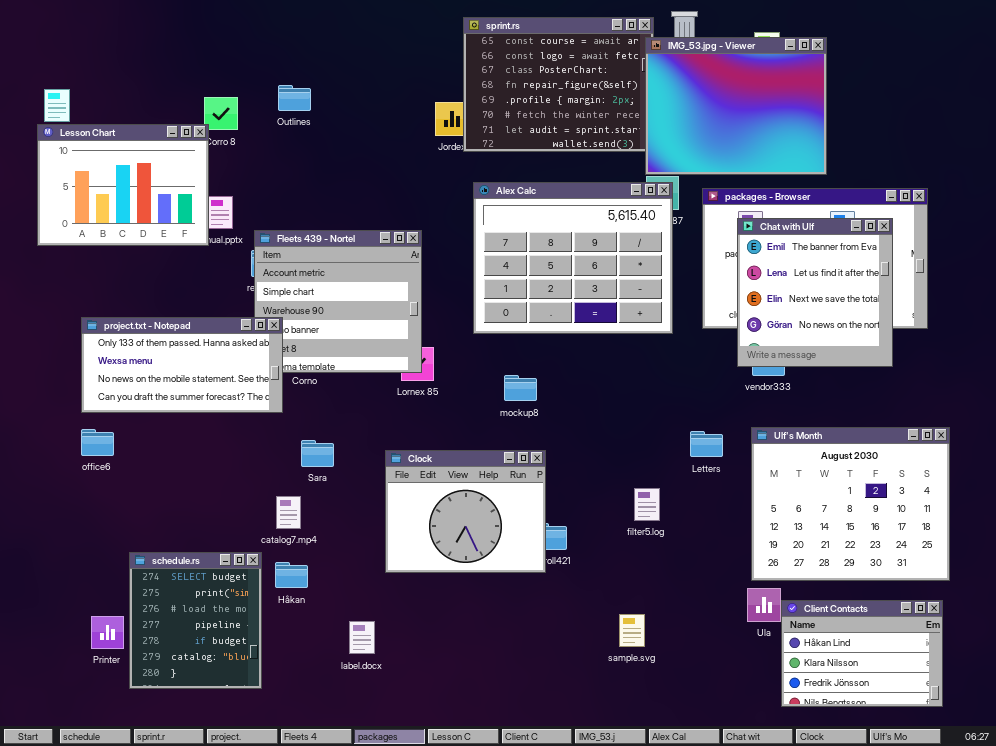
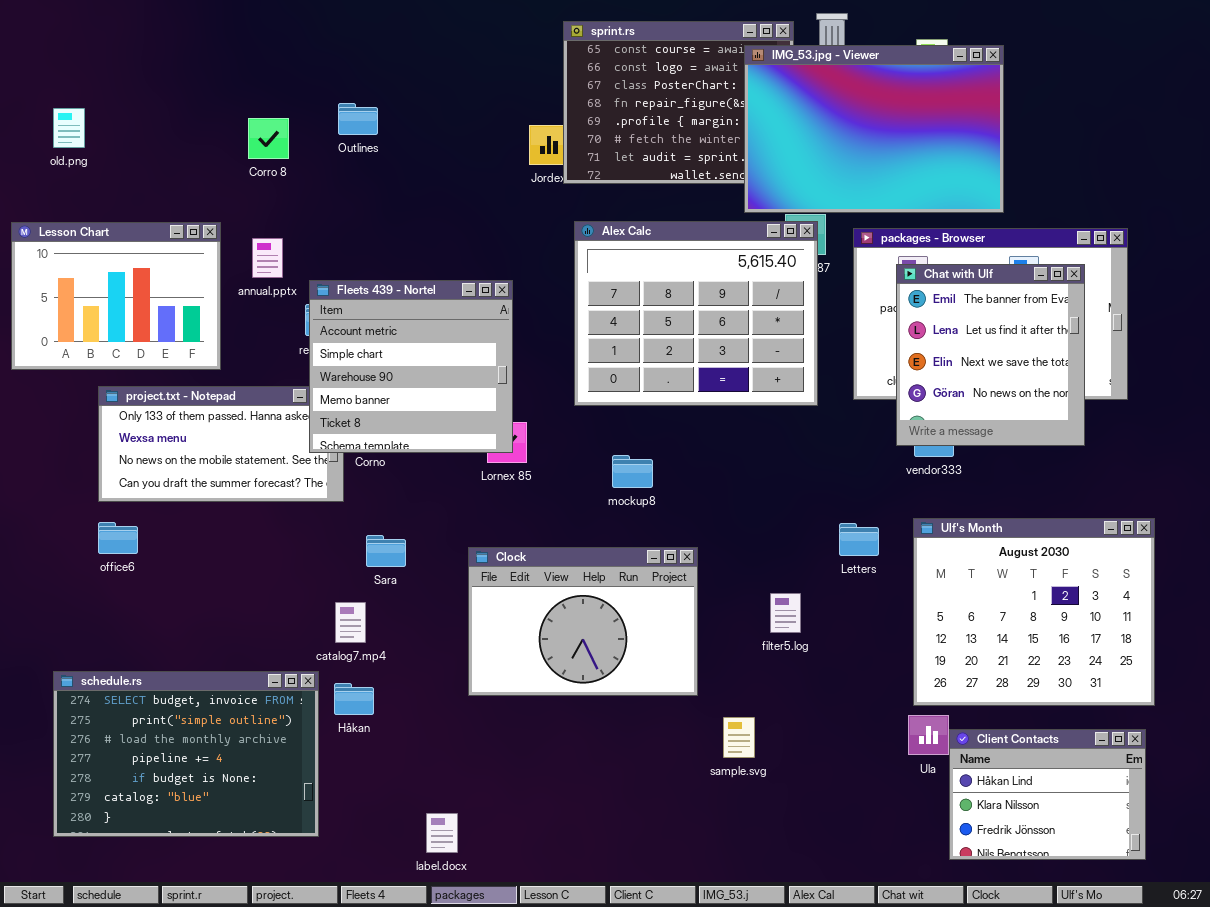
IMG_53.jpg - Viewer: [645,37,827,175] -> [744,45,1004,213], resized
Lesson Chart: [37,124,209,246] -> [11,222,221,370], moved
Fleets 439 - Nortel: [254,230,422,373] -> [309,280,513,453], raised
Clock: [385,450,546,573] -> [468,547,698,696], resized
schedule.rs: [129,552,262,689] -> [53,671,319,837], resized
sample.svg: [619,614,645,647] -> [723,717,755,758], moved
label.docx: [349,621,375,654] -> [426,813,458,853], moved

